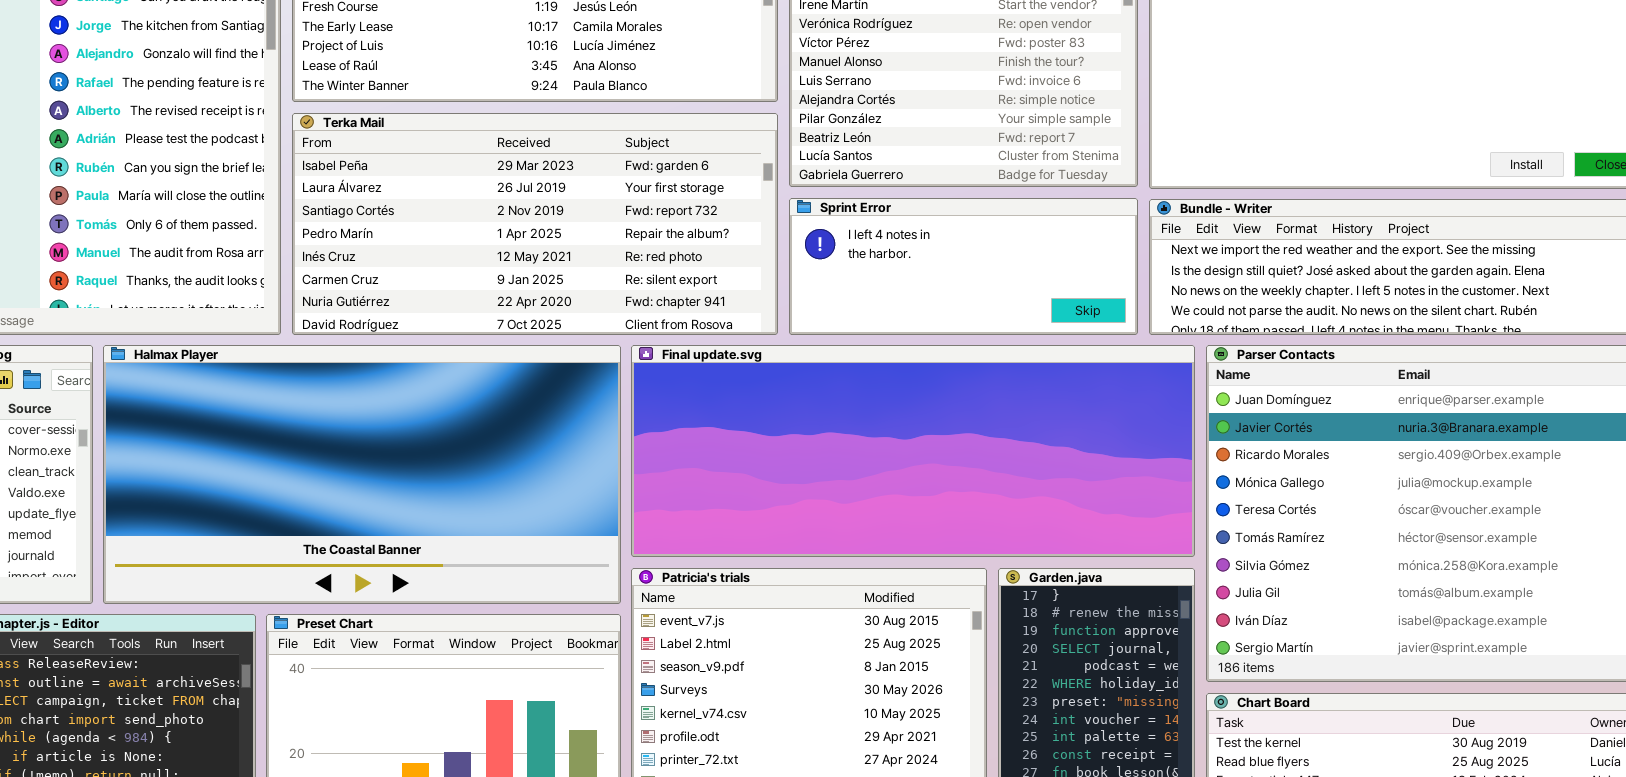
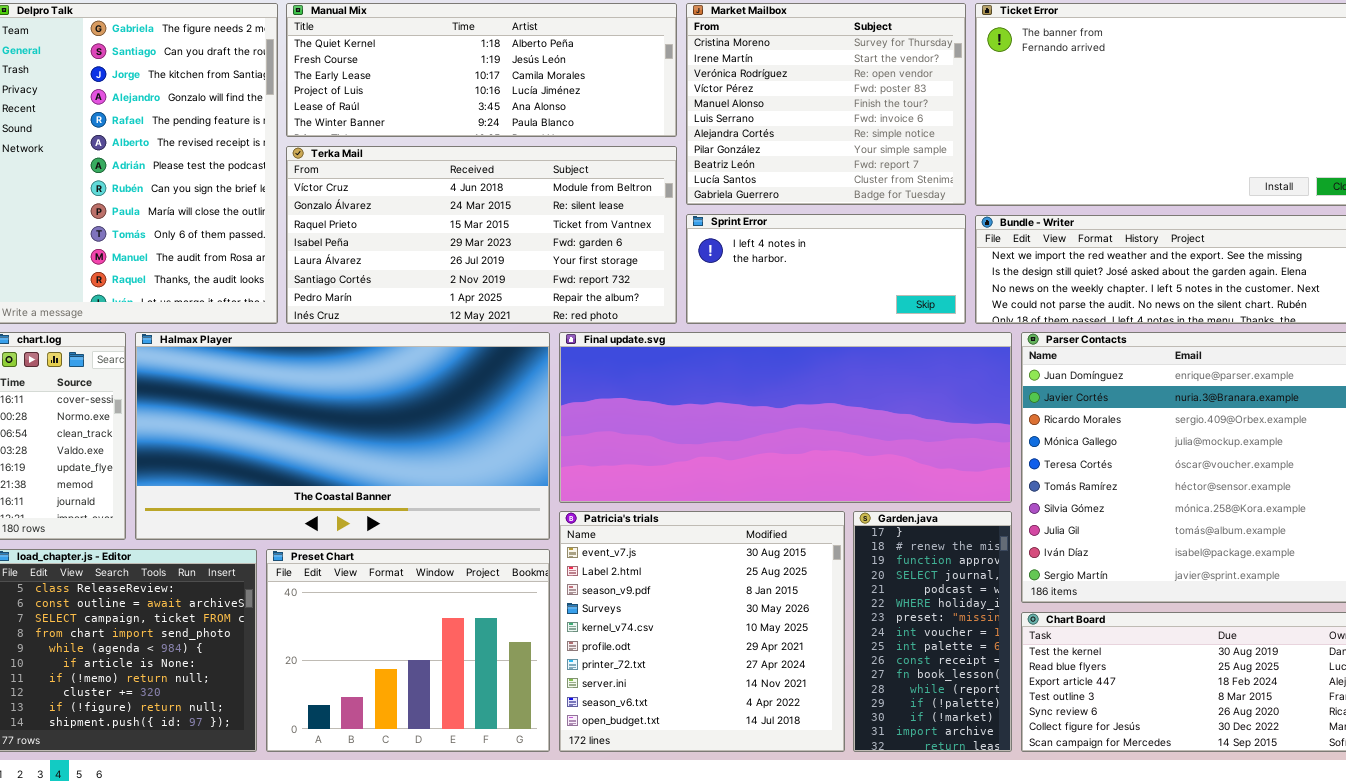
Terka Mail: [292,113,778,335] -> [286,146,677,324], scrolled up 3 rows

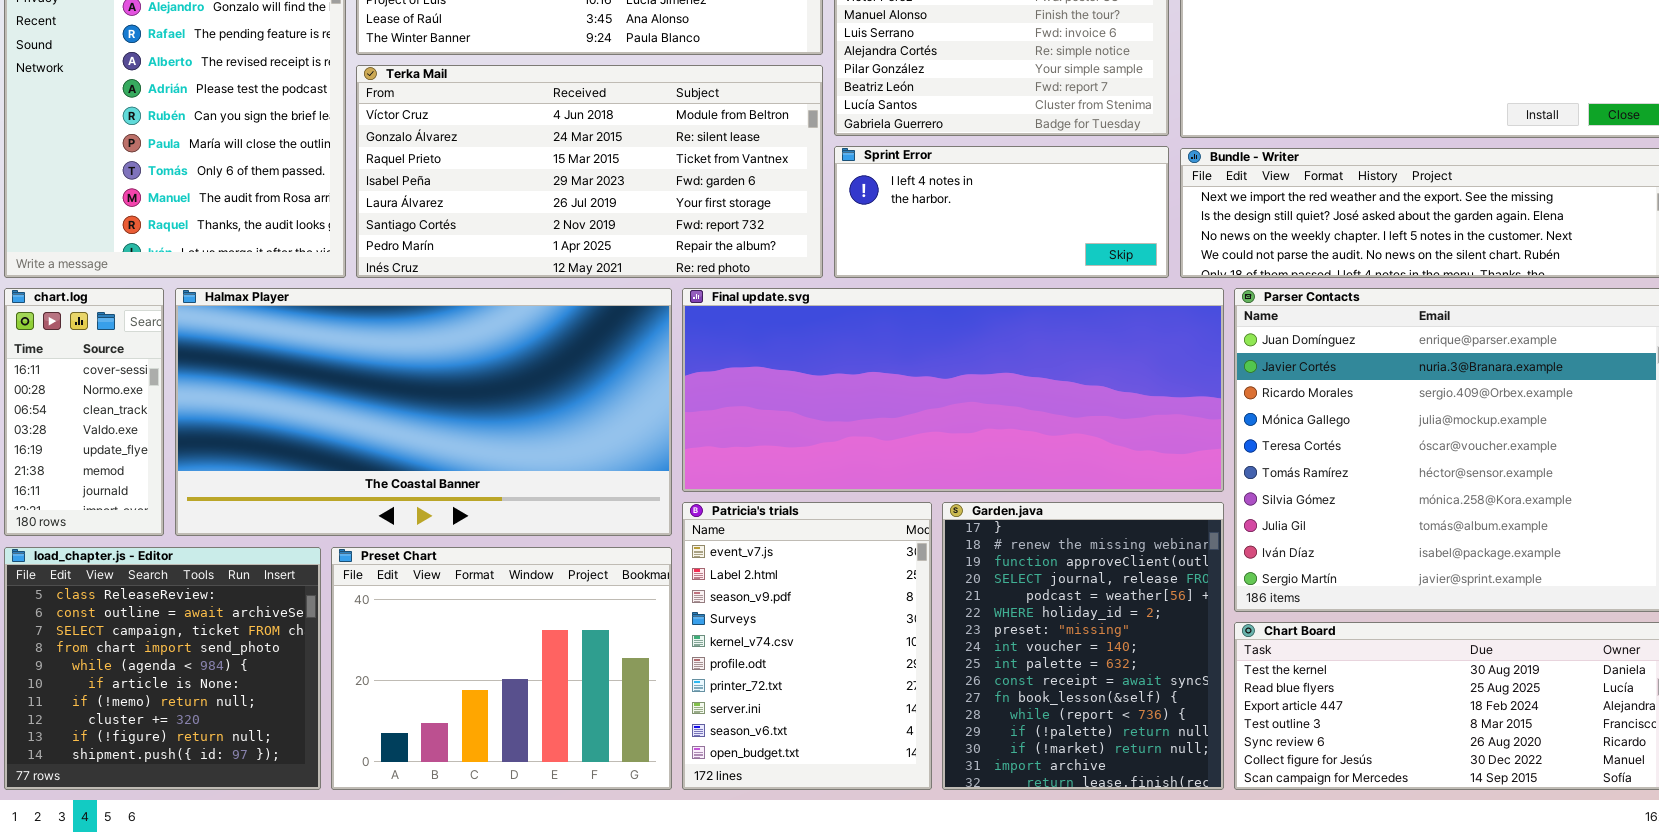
Patricia's trials: [559,511,845,752] -> [682,502,932,790], resized
Garden.java: [853,511,1012,752] -> [942,502,1224,790], resized

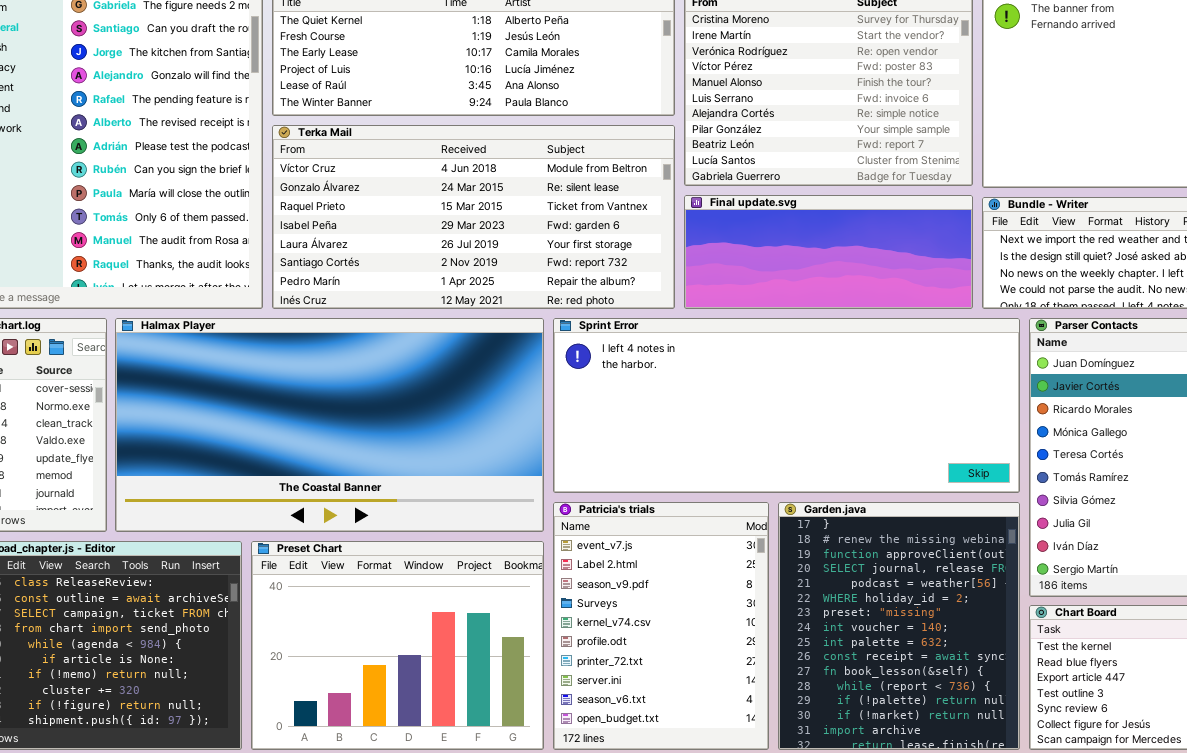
Sprint Error: [834,146,1169,278] -> [553,318,1020,493], moved, resized
Final update.svg: [682,288,1224,492] -> [684,195,973,309], moved, resized

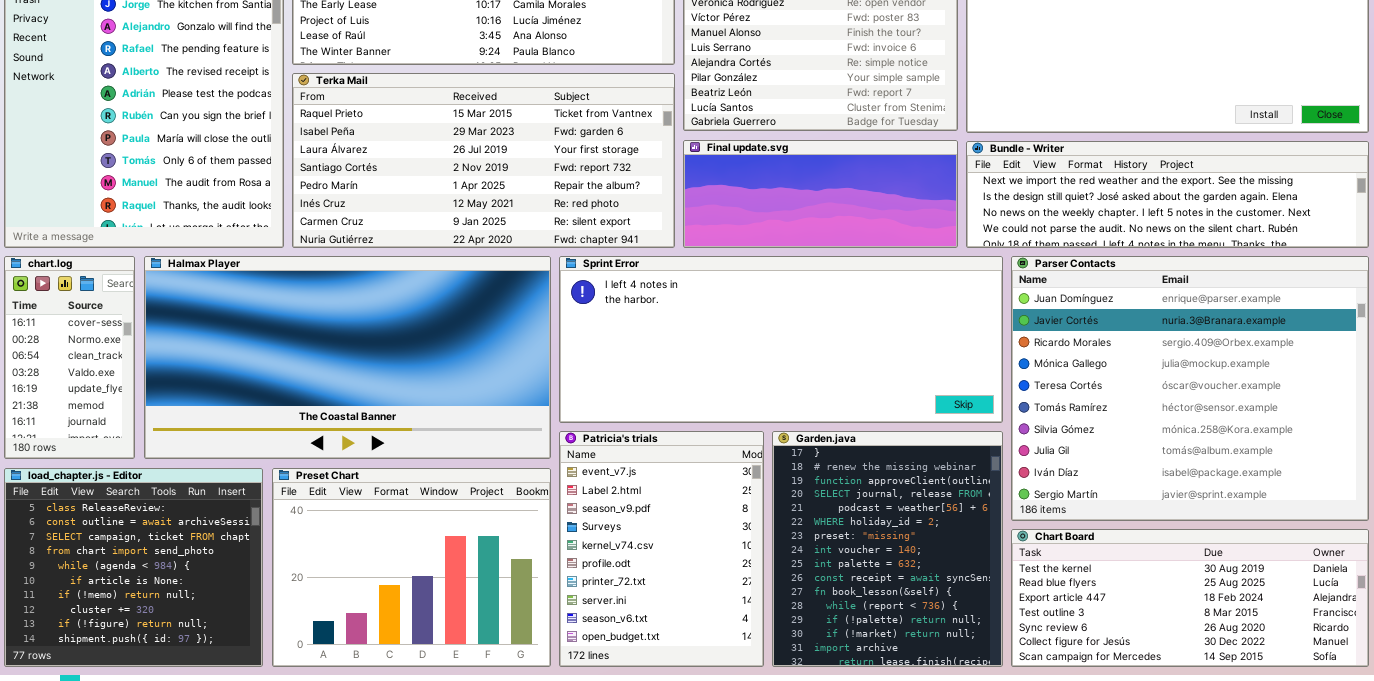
Terka Mail: [272,125,675,309] -> [292,73,675,248], scrolled down 2 rows

